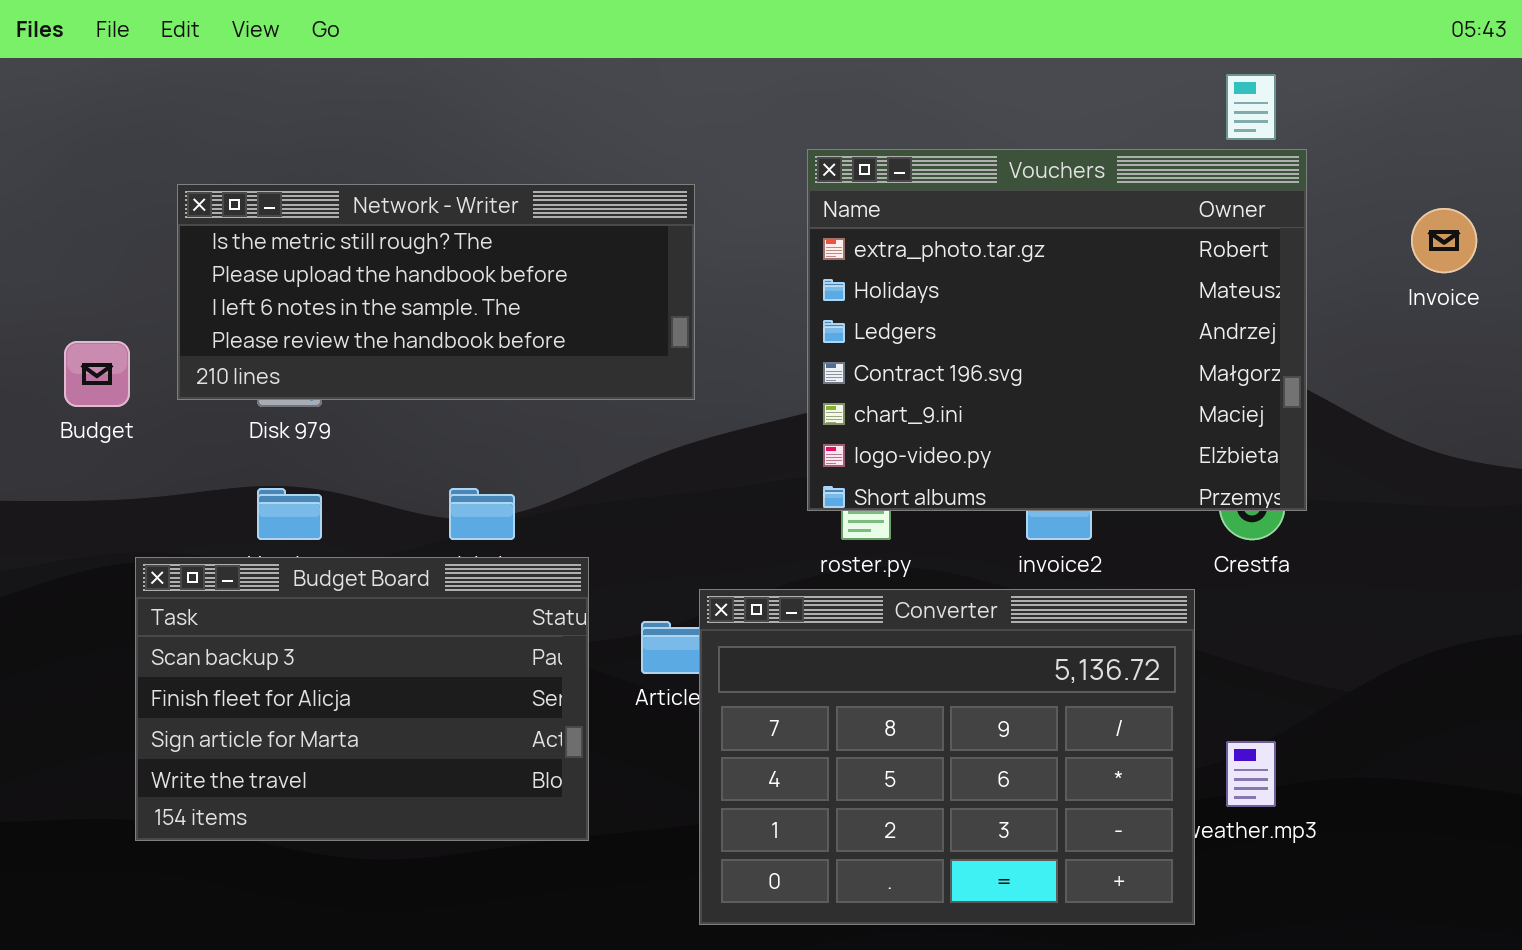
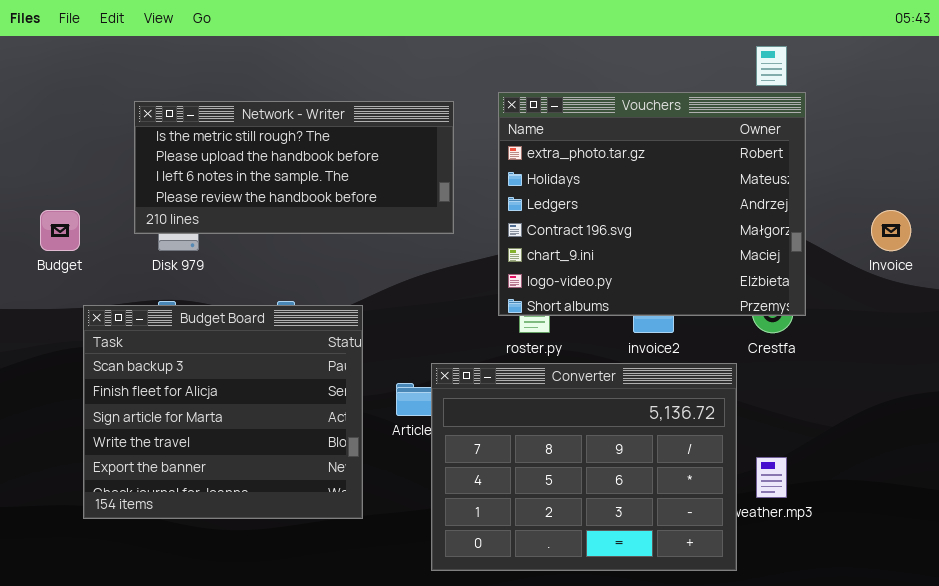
Network - Writer: [177,184,695,400] -> [134,101,454,234], moved
Invoice: [1411,208,1477,273] -> [871,210,911,251], moved
Budget Board: [135,557,589,841] -> [83,305,363,519], resized

